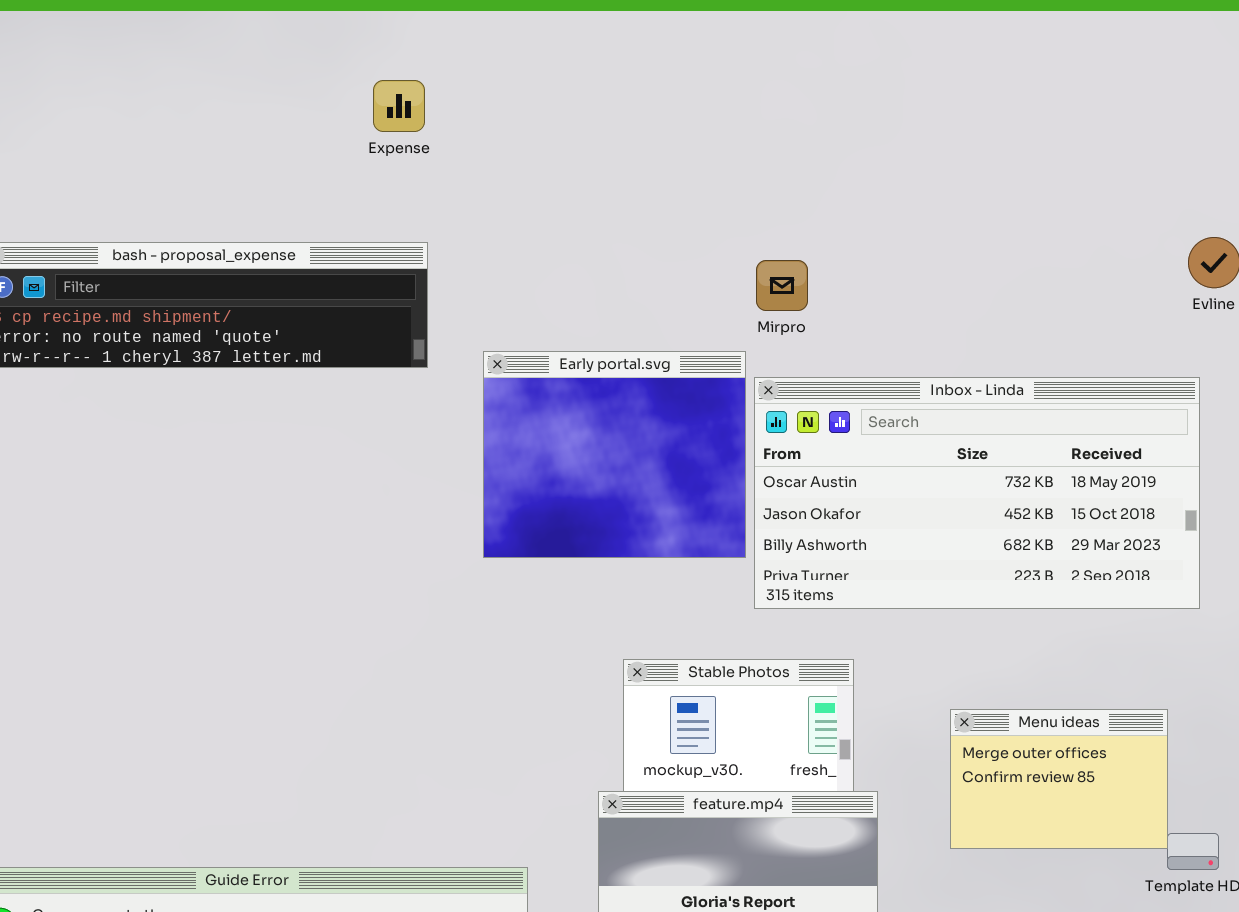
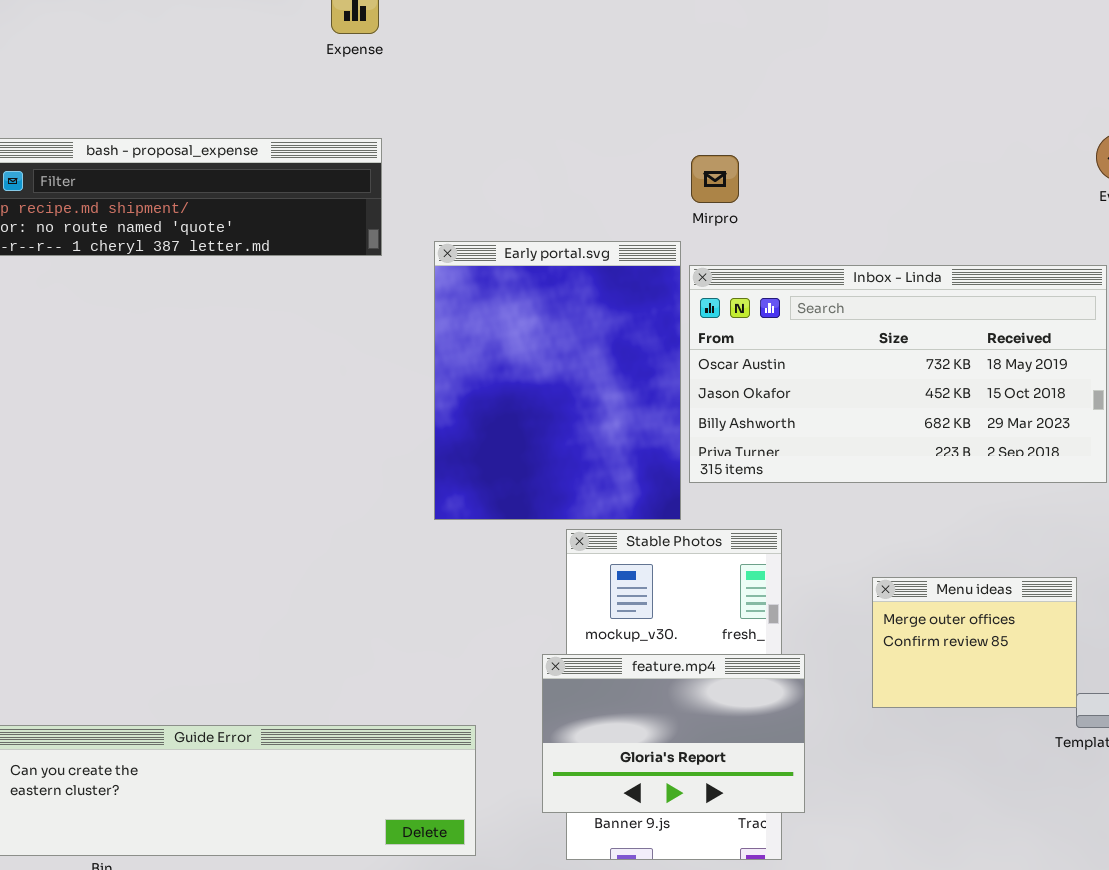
Early portal.svg: [483,351,746,558] -> [434,241,681,520], resized

